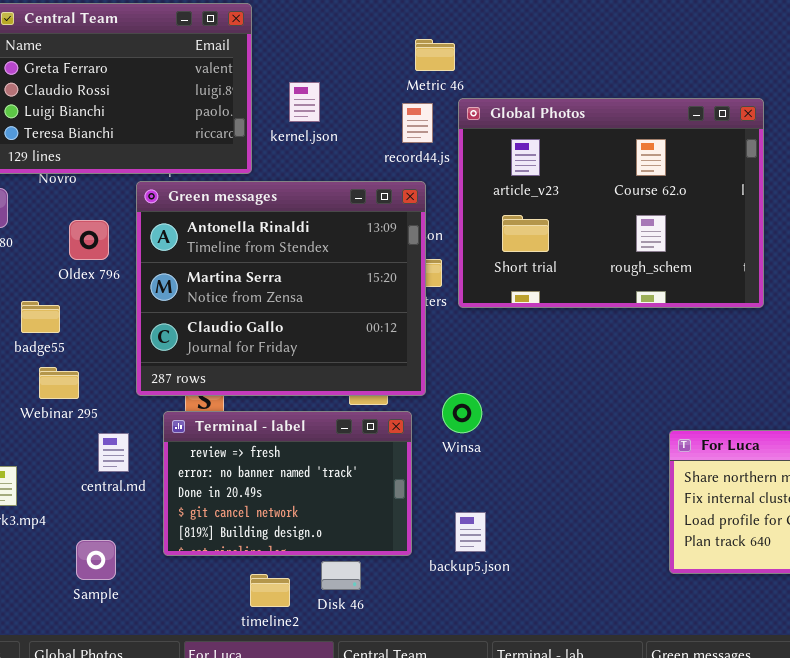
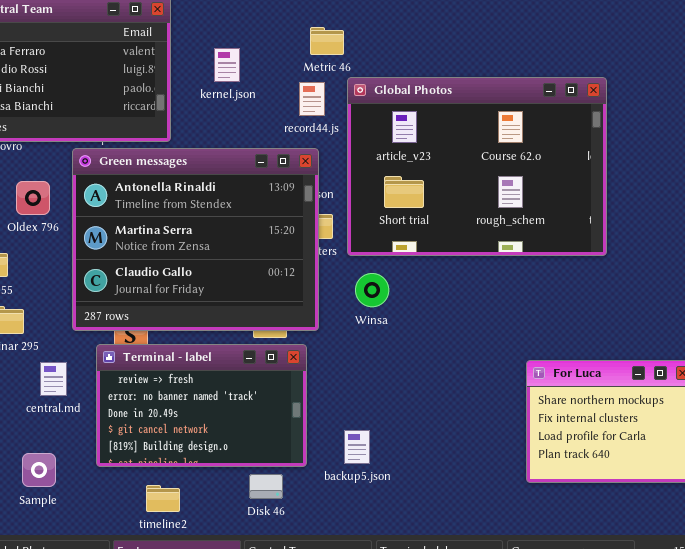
kernel.json: [289,82,320,122] -> [214,48,240,82], moved
Winsa: [442,393,482,433] -> [355,273,389,307], moved
Disk 46: [321,561,361,590] -> [249,474,283,499], moved
timeline2: [250,574,290,607] -> [146,485,180,512], moved

